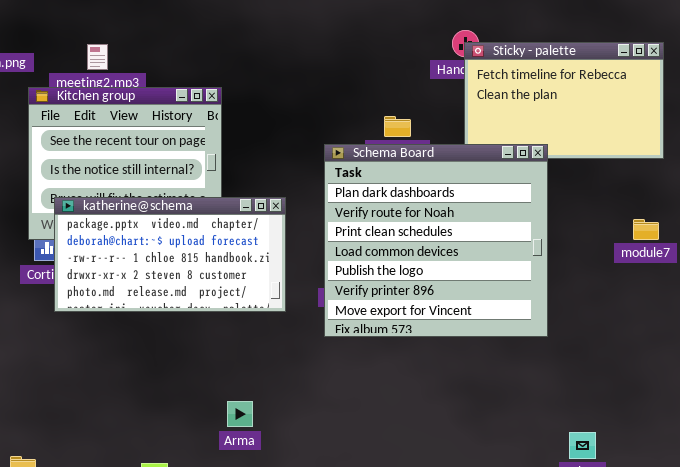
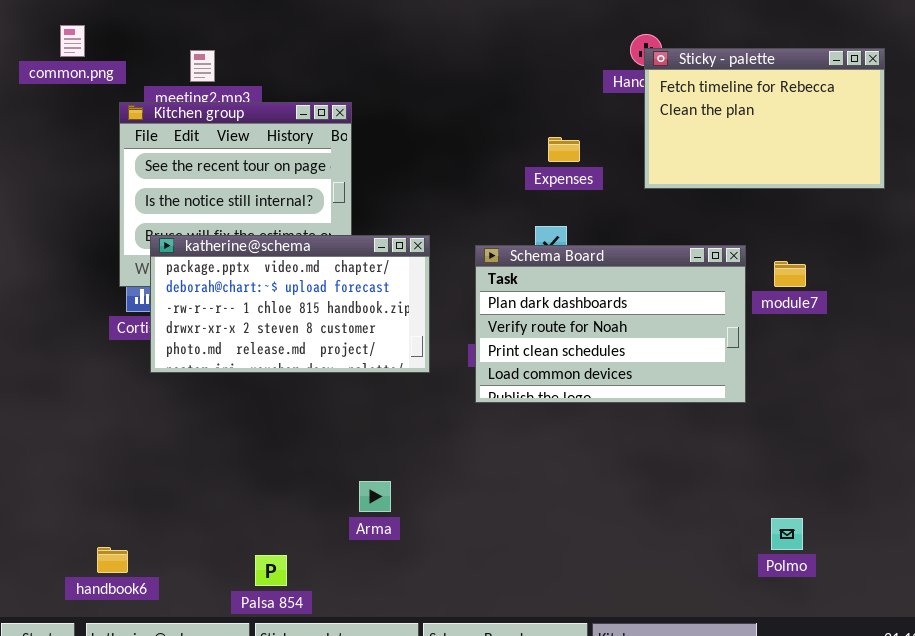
Schema Board: [324,144,548,337] -> [475,245,746,403], resized
module7: [633,219,659,240] -> [774,261,806,287], moved

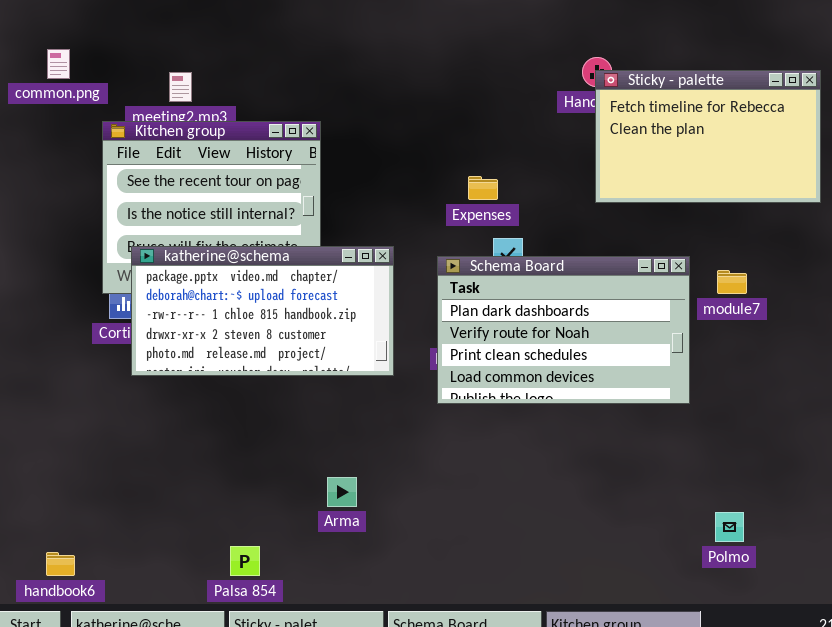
Expenses: [548,137,580,162] -> [468,176,498,200], moved
handbook6: [97,547,128,573] -> [46,552,75,576], moved

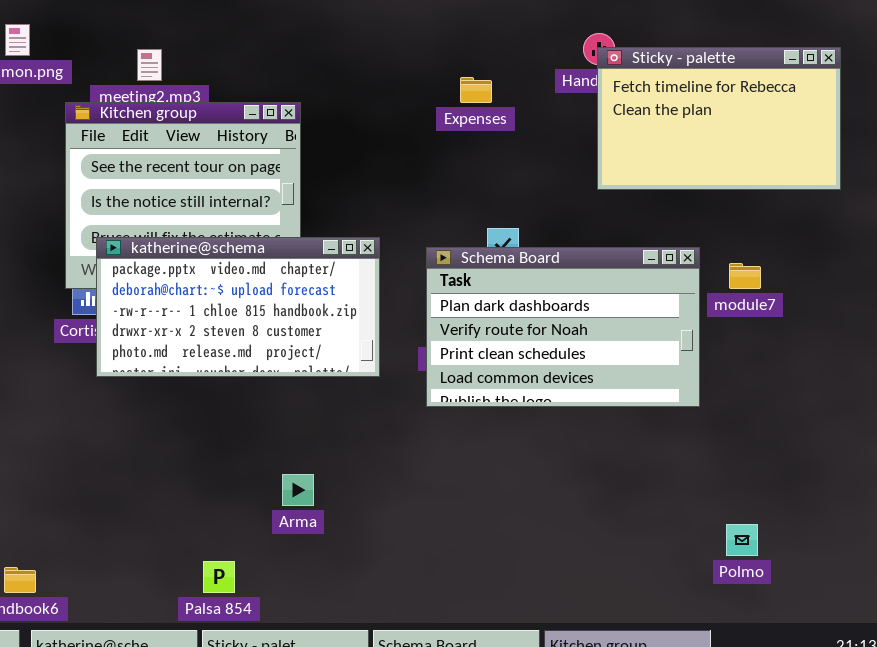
Expenses: [468,176,498,200] -> [460,77,492,103], moved
Arma: [327,477,357,507] -> [282,474,314,506], moved

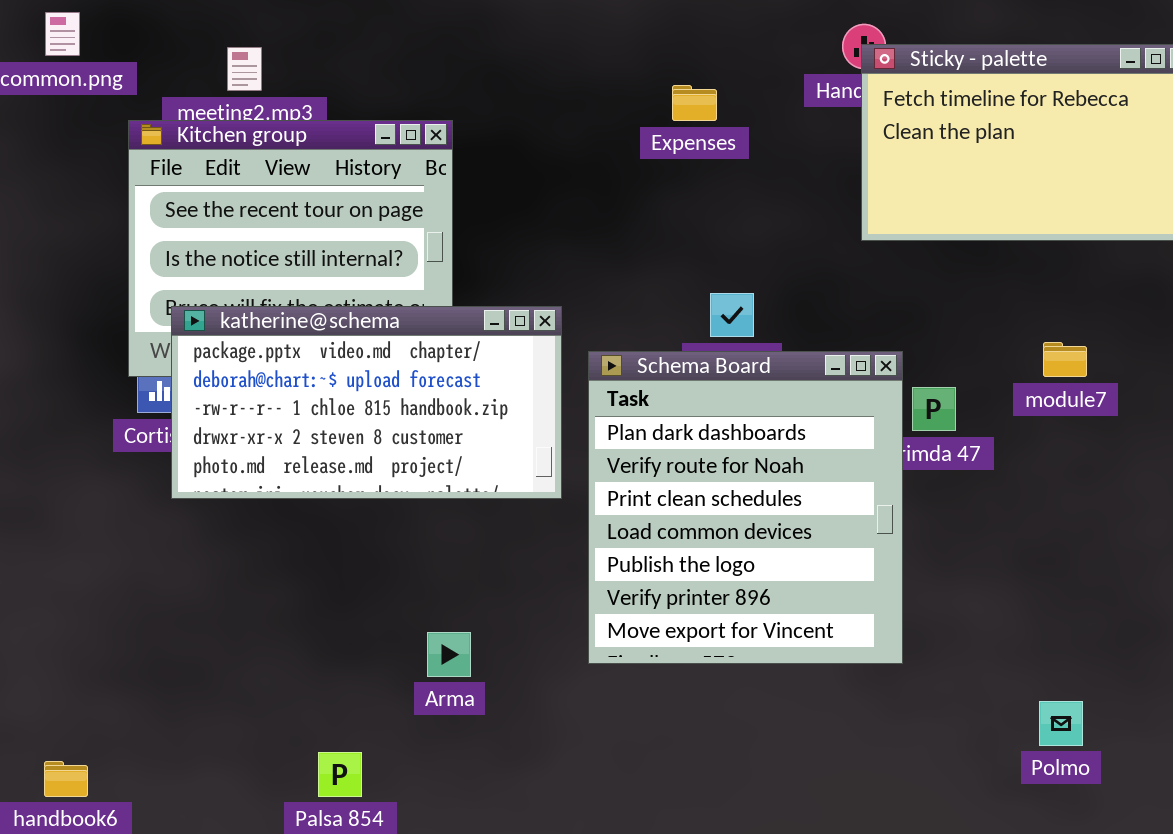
Schema Board: [426,247,700,407] -> [588,351,903,664], moved, resized

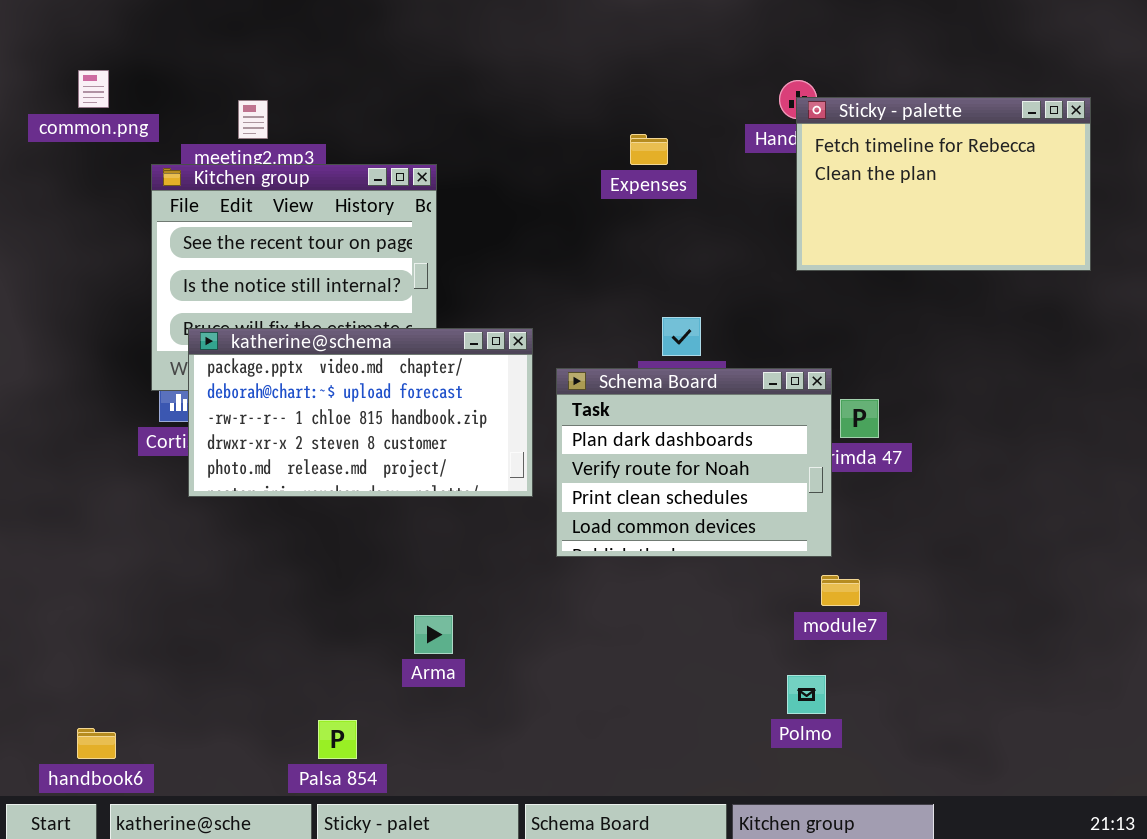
module7: [1043,342,1087,377] -> [821,575,860,606], moved
Schema Board: [588,351,903,664] -> [556,368,832,557], resized
Polmo: [1039,701,1083,746] -> [787,675,826,714], moved

